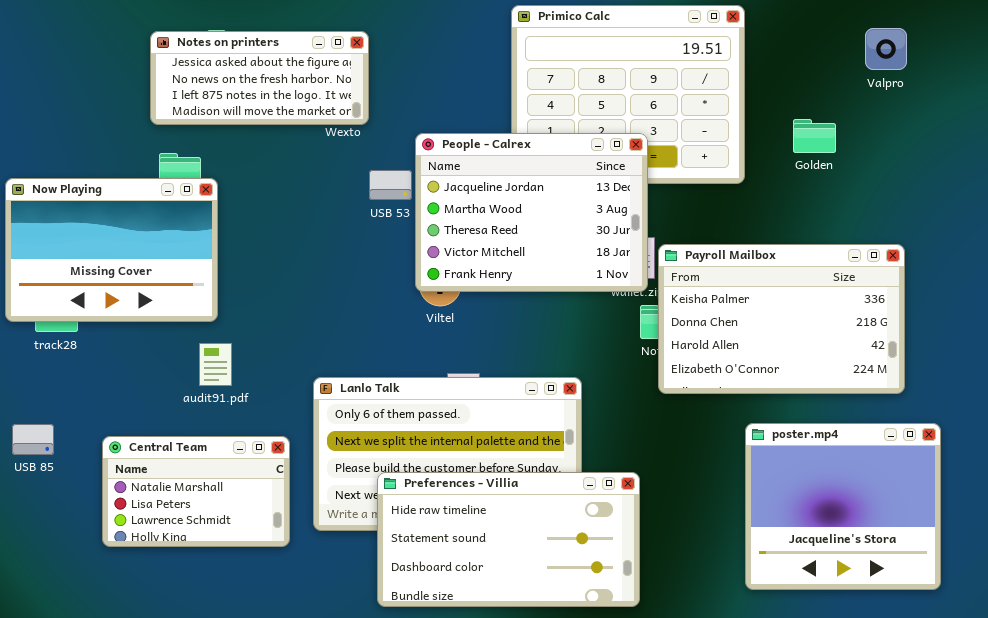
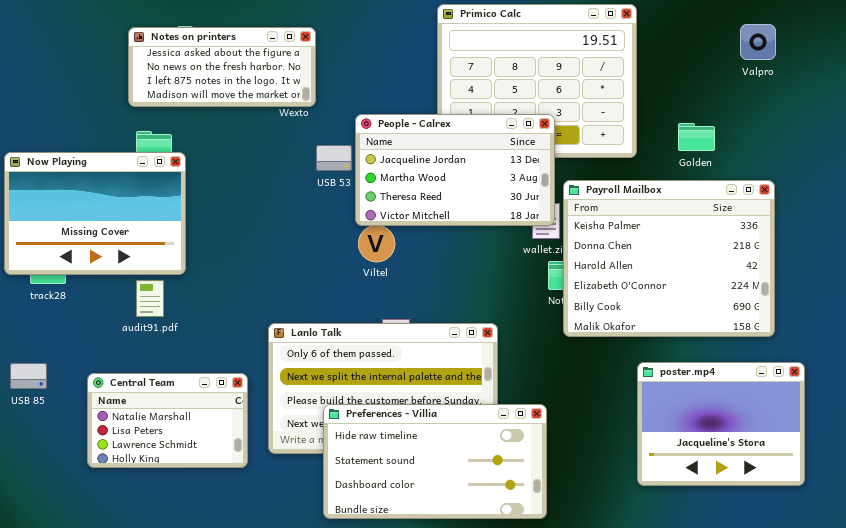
Golden: [793,119,836,153] -> [678,123,715,151], moved
People - Calrex: [415,133,648,292] -> [355,114,555,226], resized
Payroll Mailbox: [658,244,905,394] -> [563,180,775,337], resized
audit91.pdf: [199,343,232,386] -> [136,280,164,317], moved
poster.mp4: [745,423,941,590] -> [637,362,805,486], resized

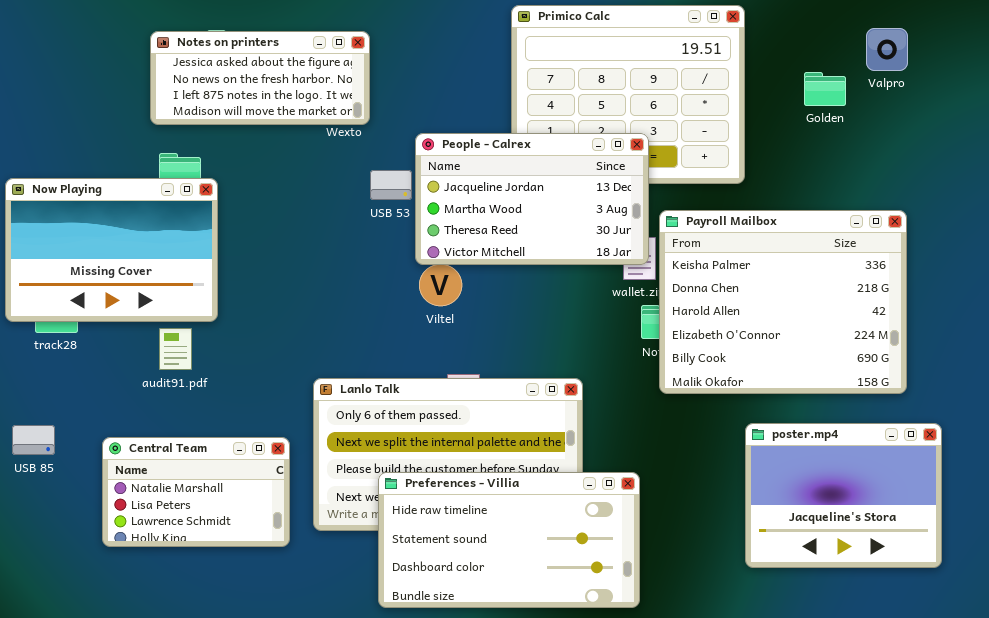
Golden: [678,123,715,151] -> [804,72,846,106], moved

